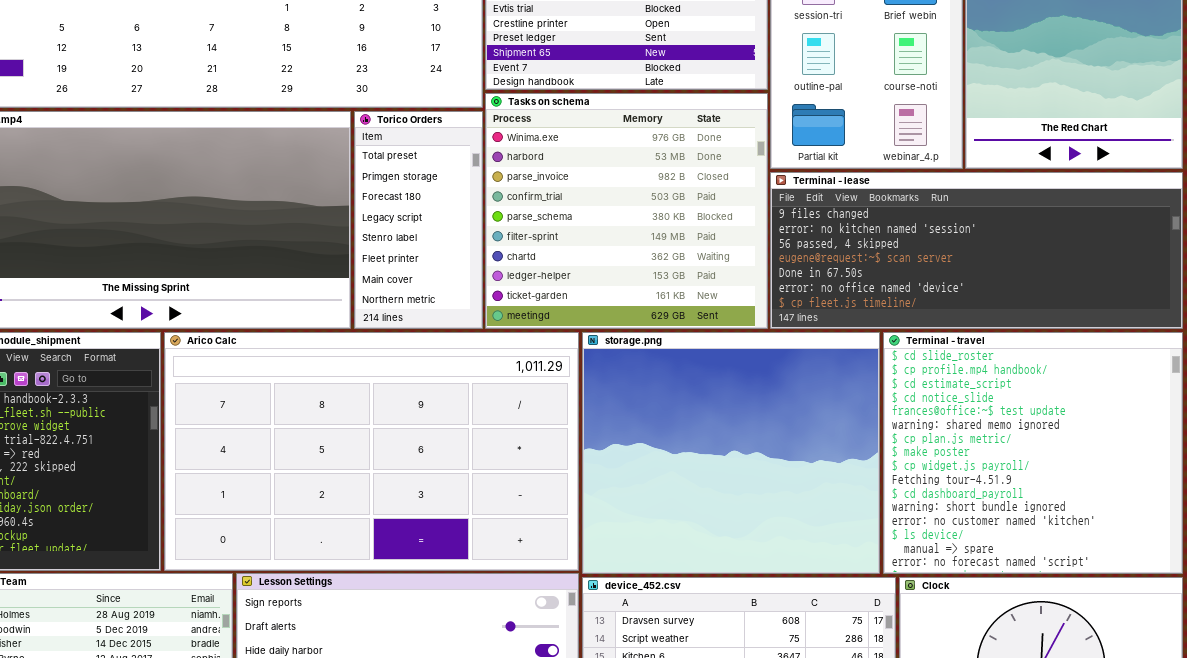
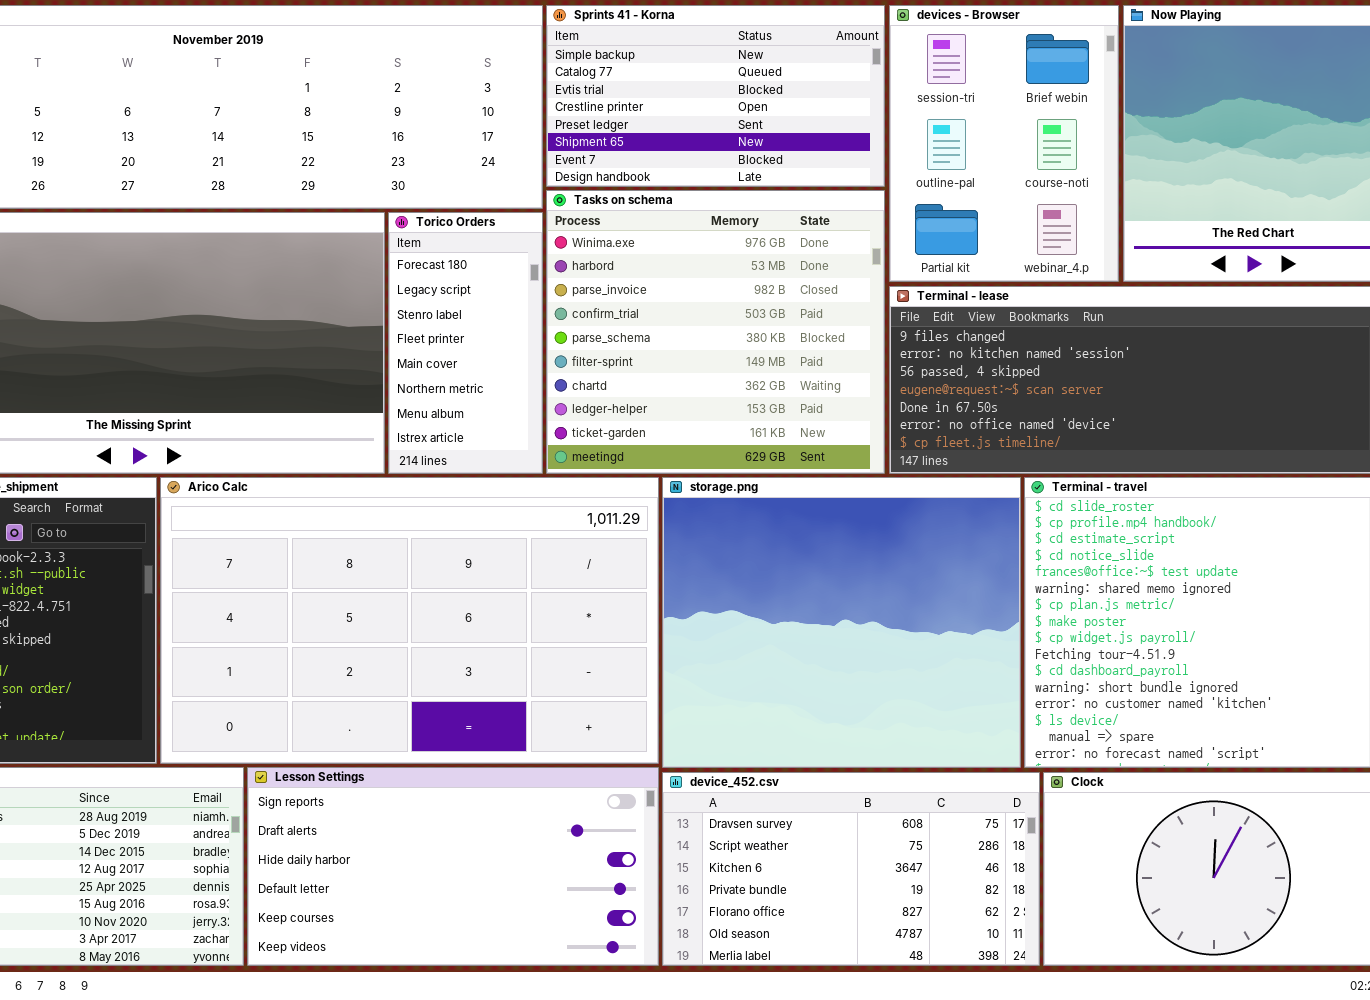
Torico Orders: [354,111,483,329] -> [388,212,543,474], scrolled down 2 rows

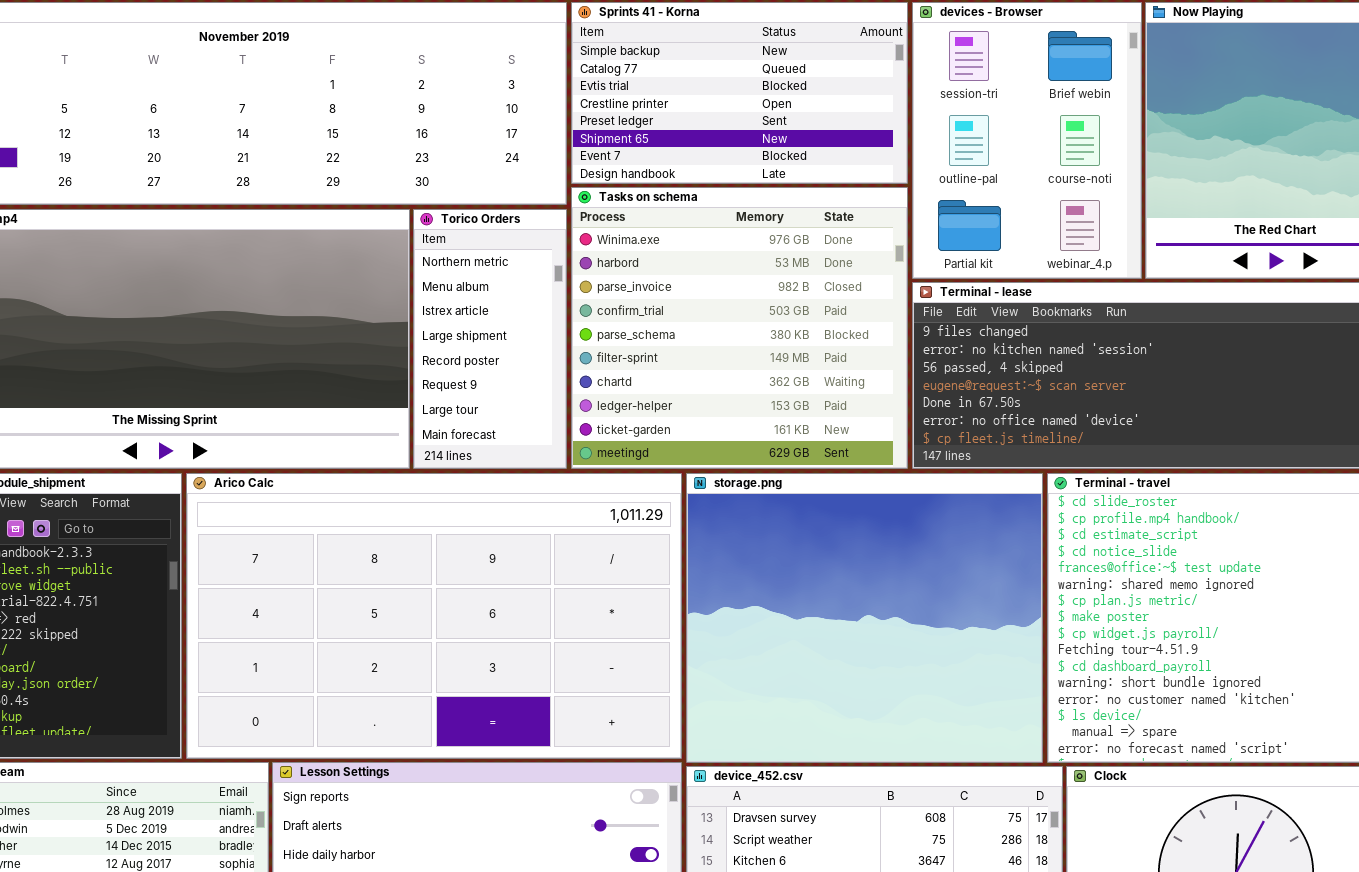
Torico Orders: [388,212,543,474] -> [413,209,567,469], scrolled down 5 rows

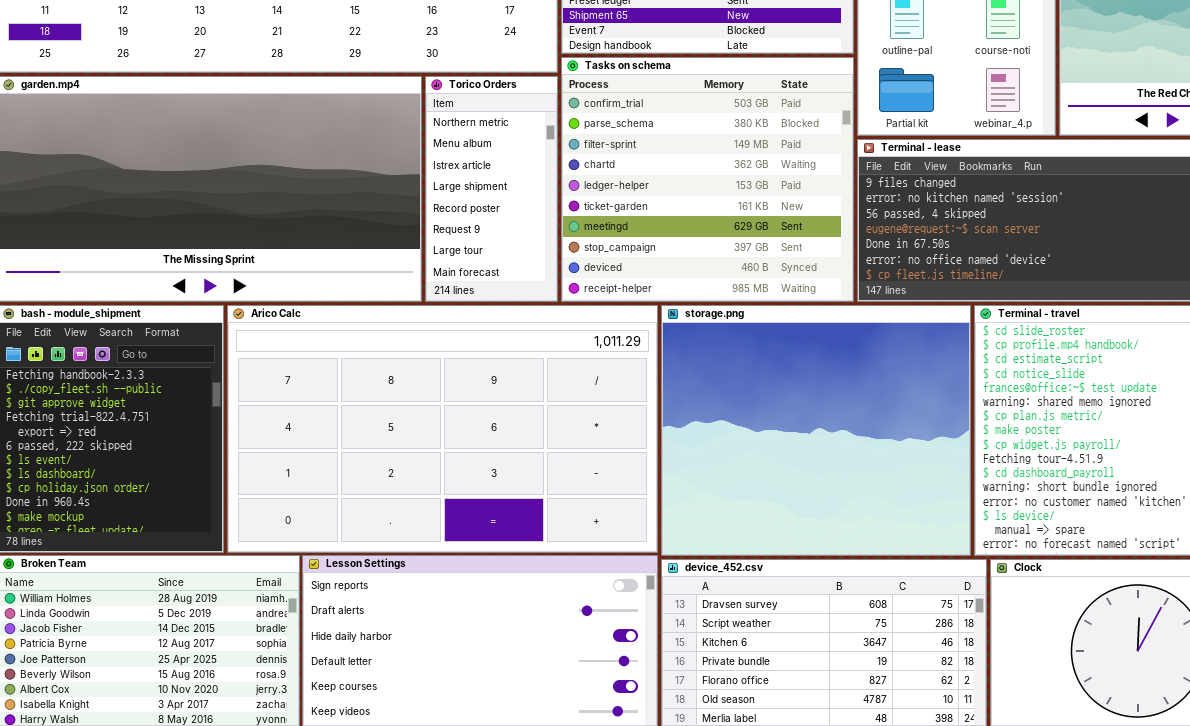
Tasks on schema: [571,187,908,469] -> [561,57,854,302], scrolled down 3 rows

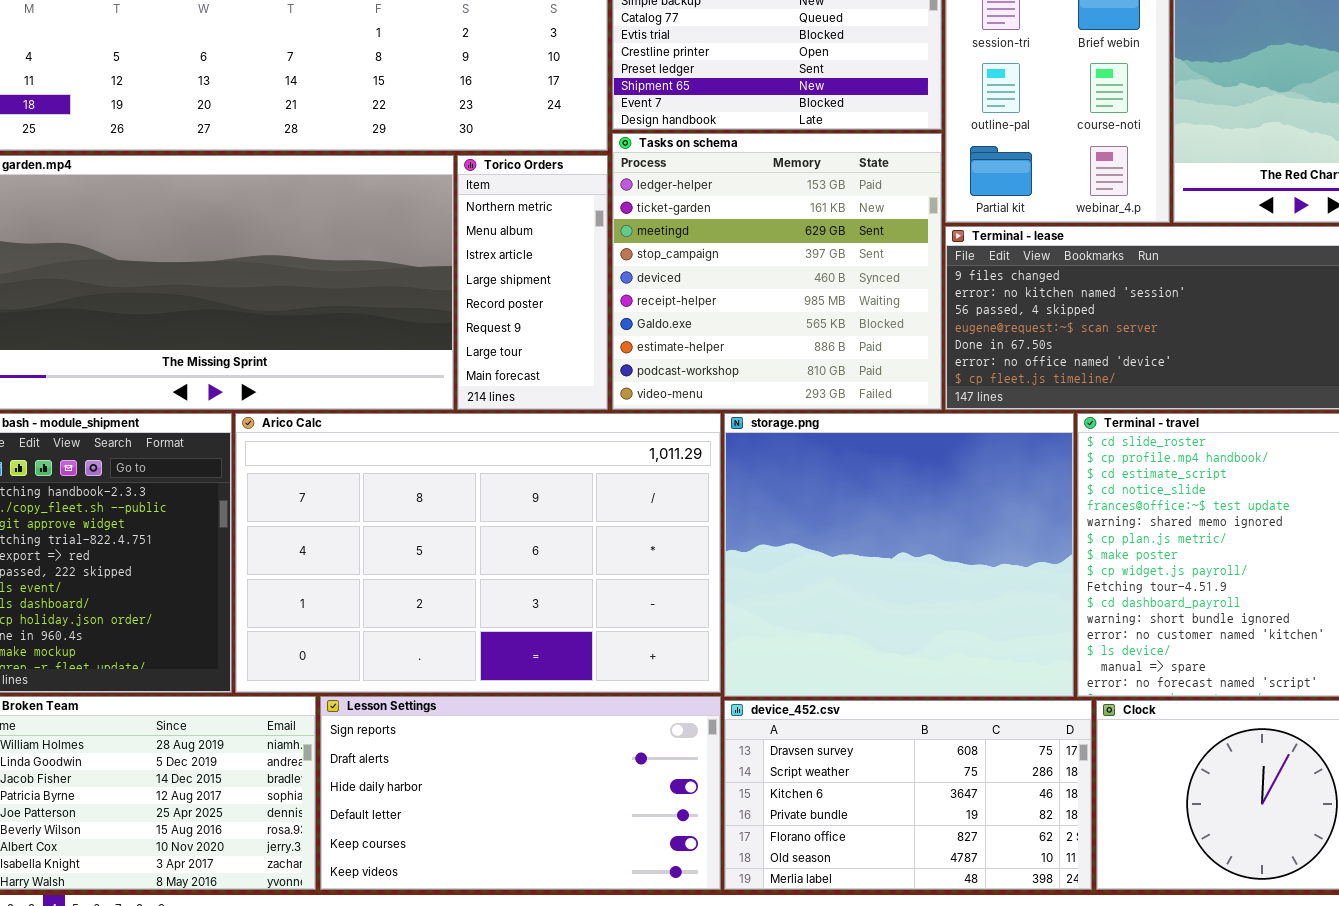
Tasks on schema: [561,57,854,302] -> [612,133,942,410], scrolled down 4 rows

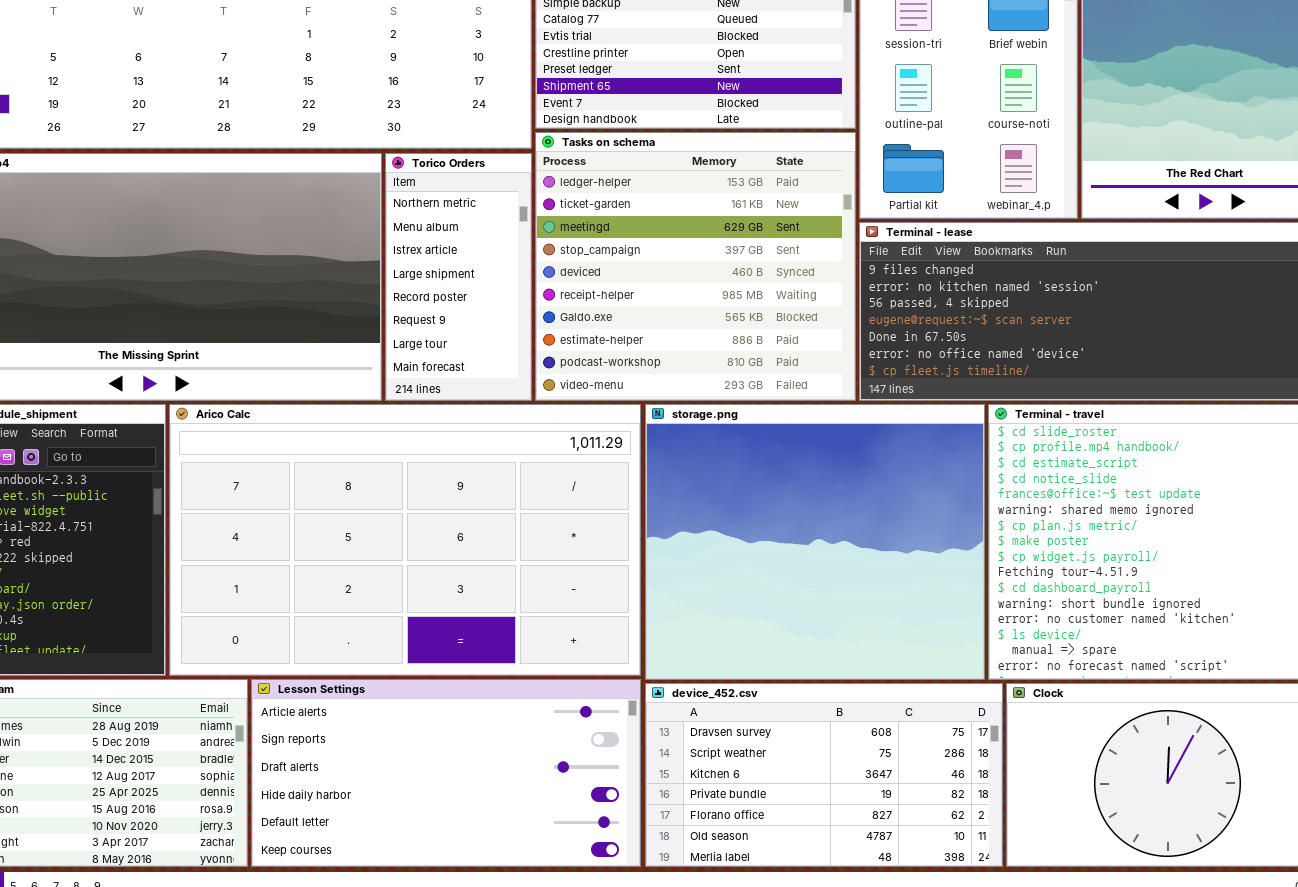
Lesson Settings: [320,696,721,890] -> [251,679,641,867], scrolled up 1 row

